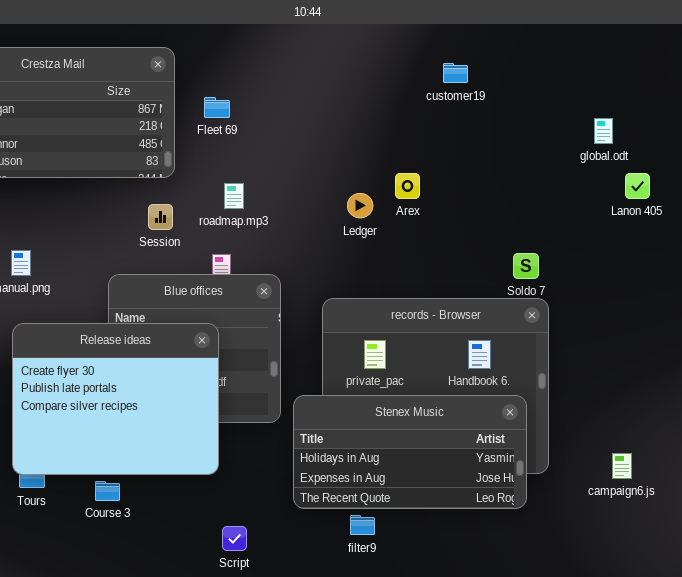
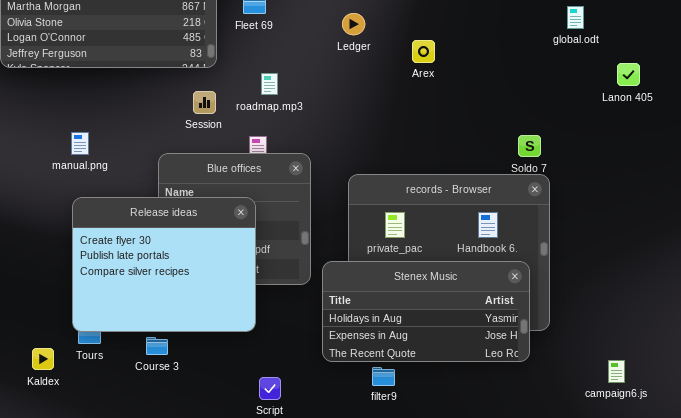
global.odt: [594,118,613,144] -> [567,6,584,29], moved
Arex: [395,173,420,199] -> [412,40,435,63], moved
Ledger: [347,193,373,218] -> [342,13,365,35], moved
campaign6.js: [612,453,632,479] -> [608,360,625,383], moved

